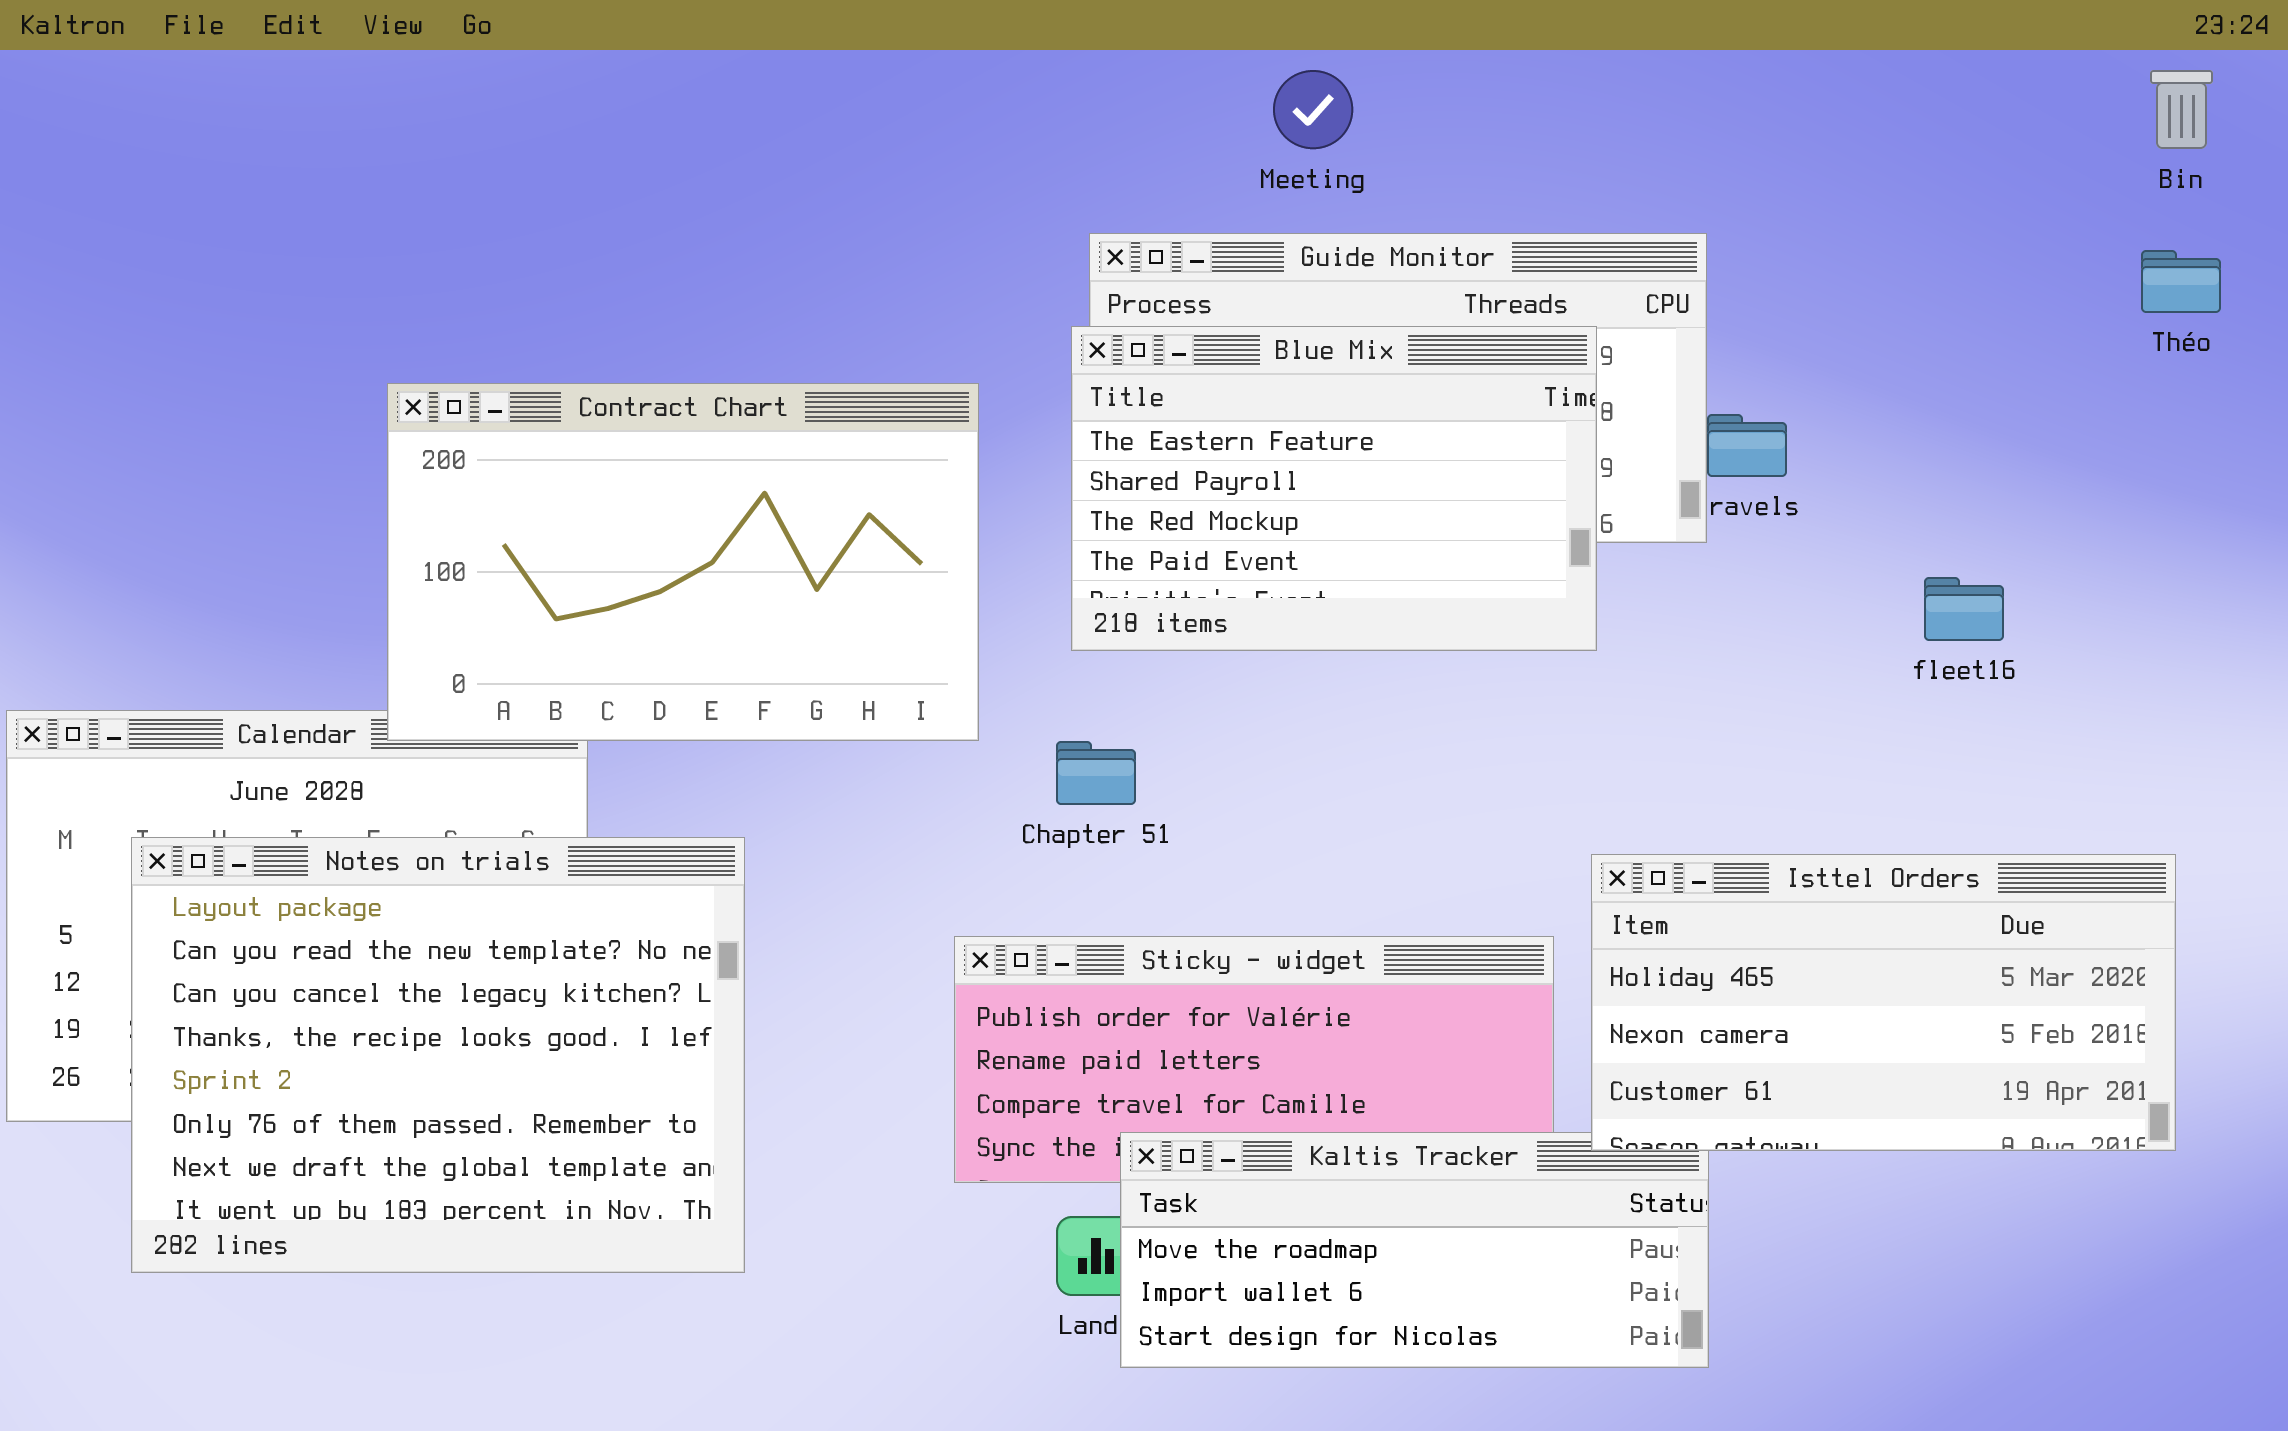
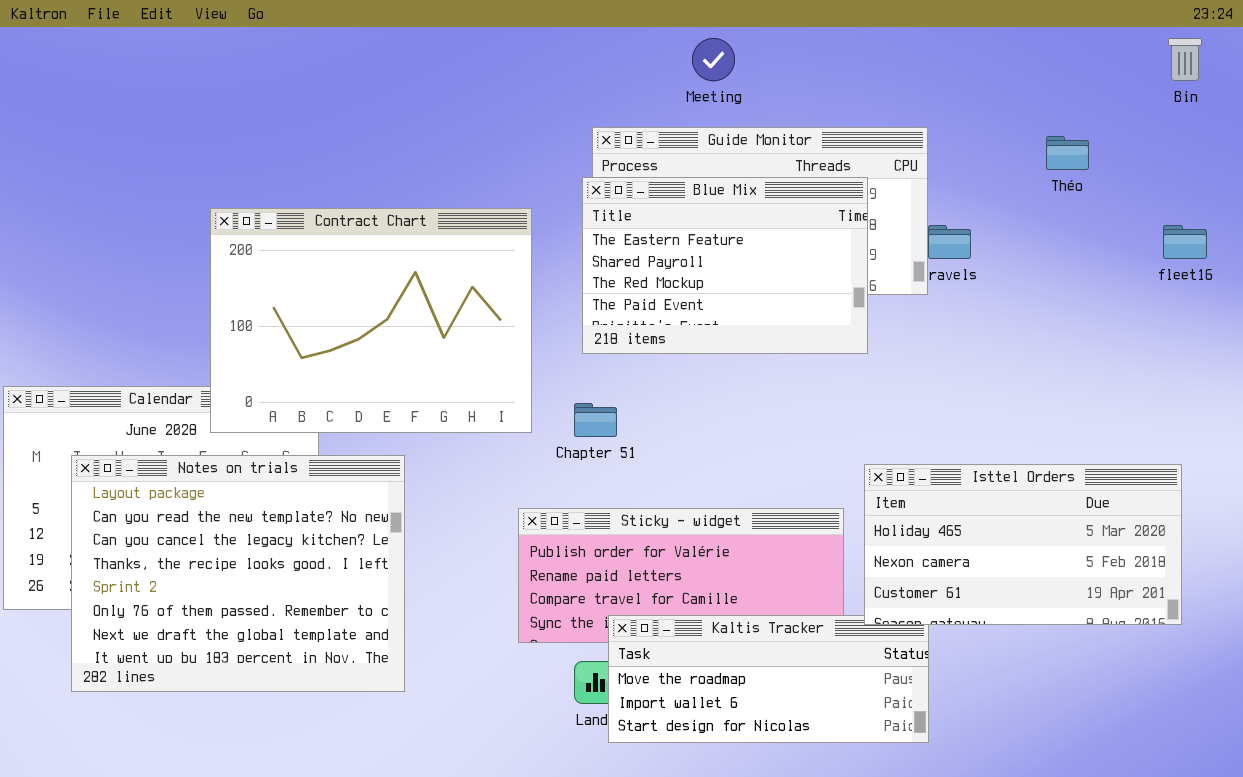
Théo: [2141,250,2221,313] -> [1046,136,1089,170], moved
Contract Chart: [387,383,979,741] -> [210,208,532,433], resized
fleet16: [1924,577,2004,641] -> [1163,225,1207,259], moved

